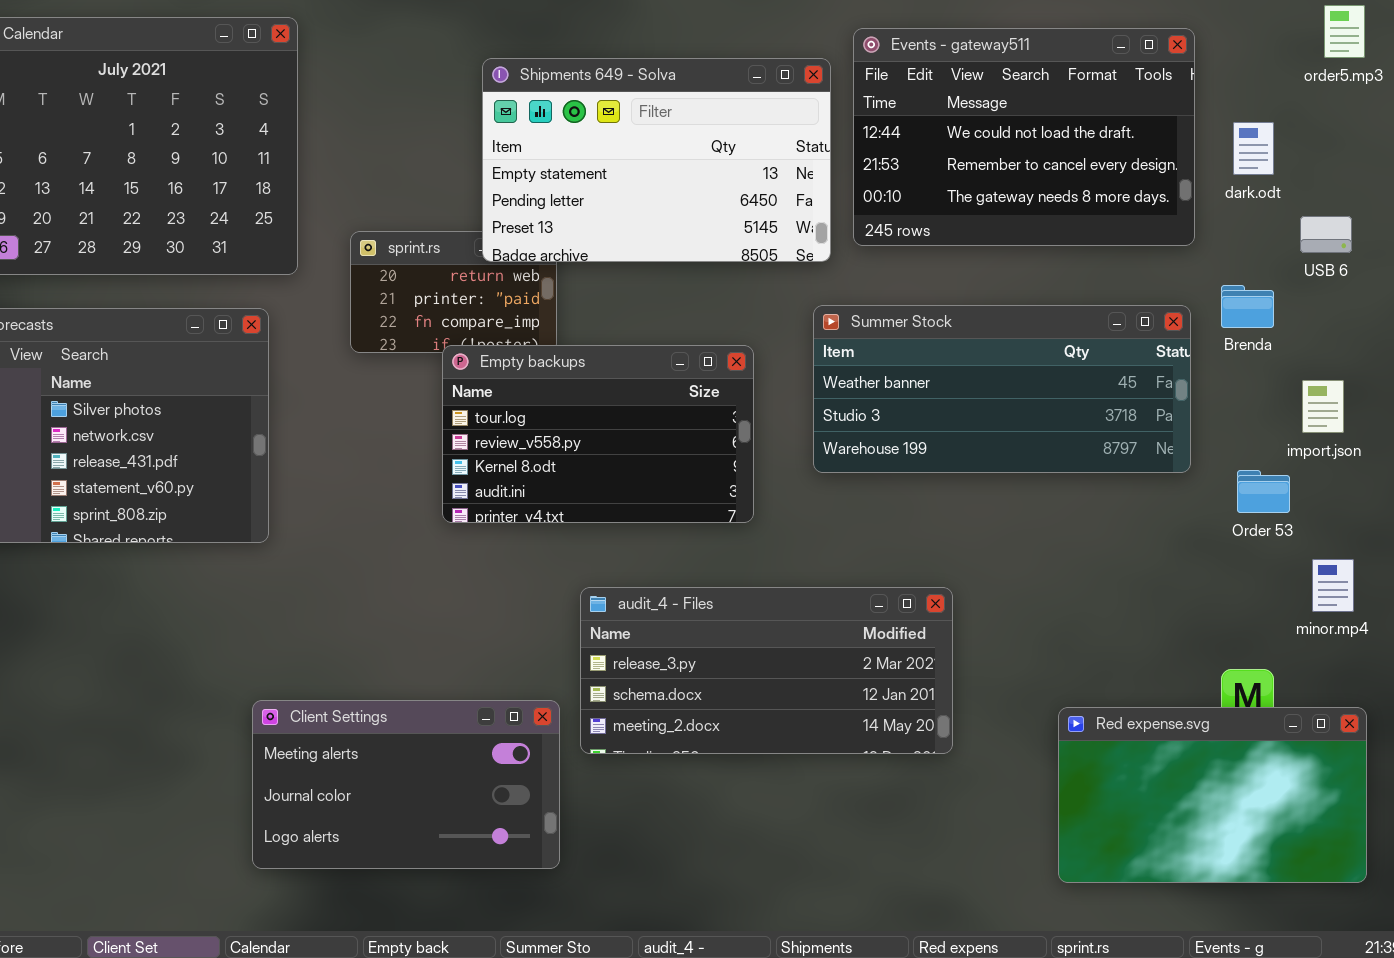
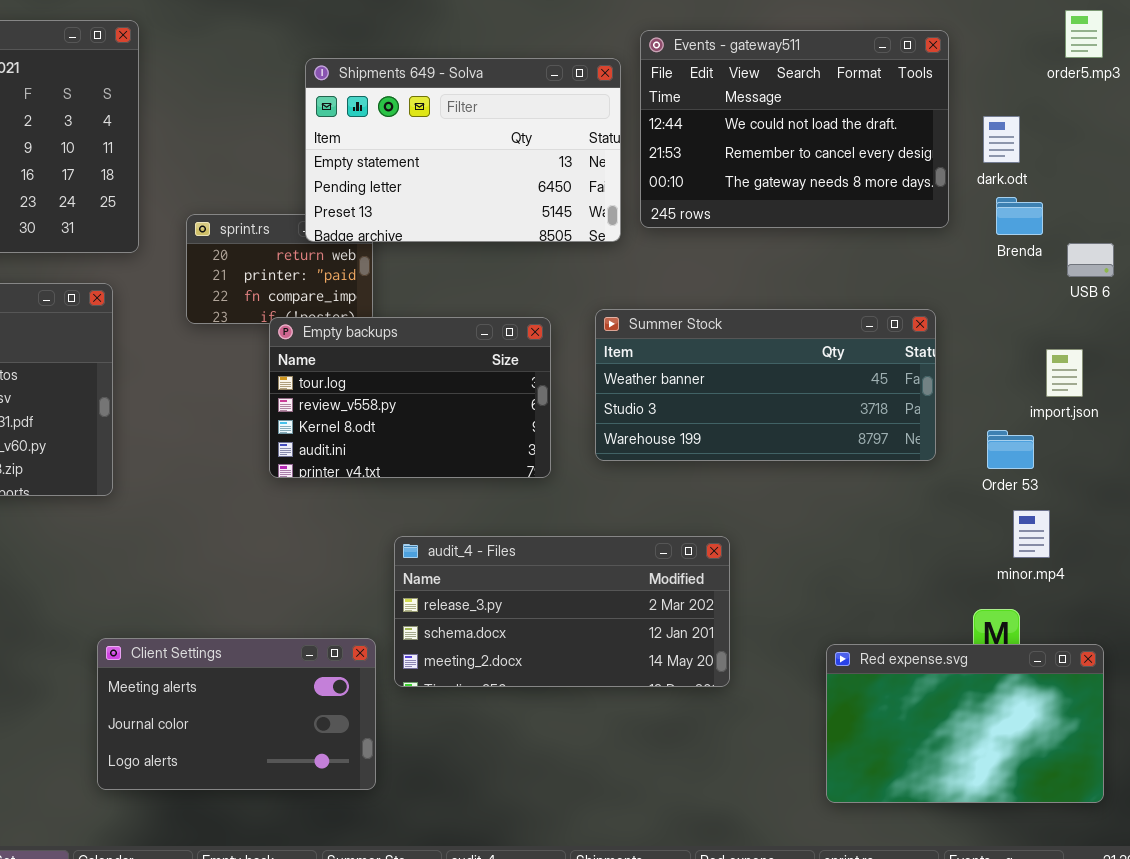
USB 6: [1300,216,1352,253] -> [1067,243,1114,277], moved
Brenda: [1221,285,1274,328] -> [996,197,1043,235], moved
Summer Stock: [813,305,1191,473] -> [595,309,936,461], moved
minor.mp4: [1312,559,1354,612] -> [1013,510,1050,558], moved

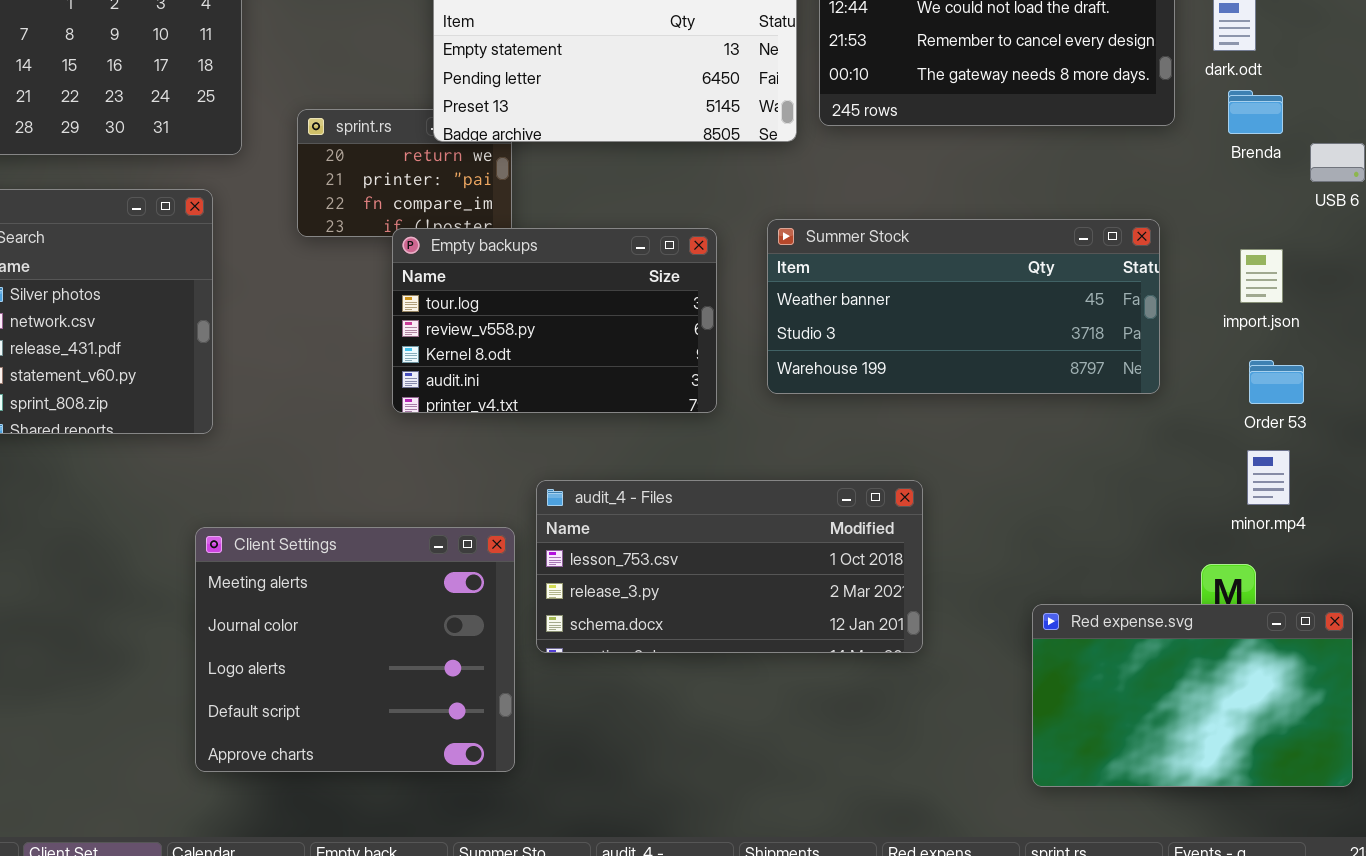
import.json: [1046,349,1083,397] -> [1240,249,1283,303], moved
Order 53: [987,430,1034,469] -> [1249,360,1304,404], moved
audit_4 - Files: [394,536,730,687] -> [536,480,923,653], scrolled up 1 row
Client Settings: [97,638,376,790] -> [195,527,515,772], resized

